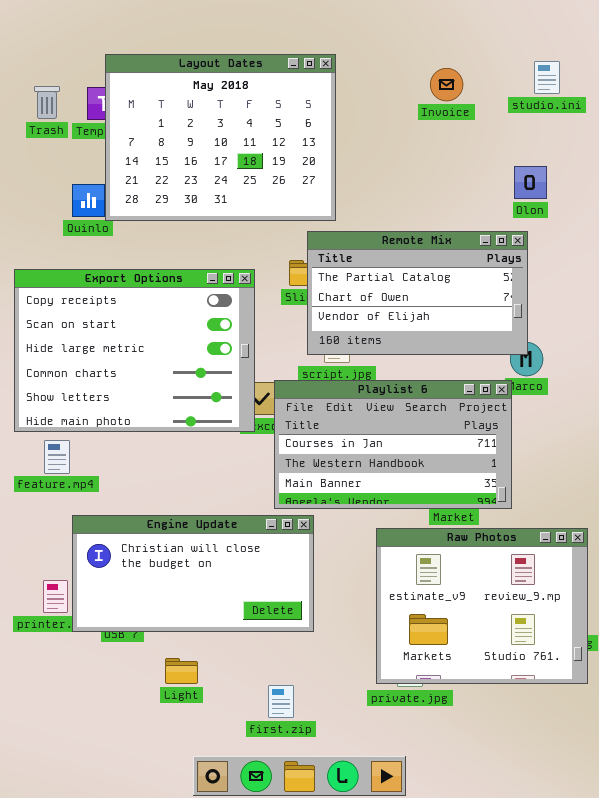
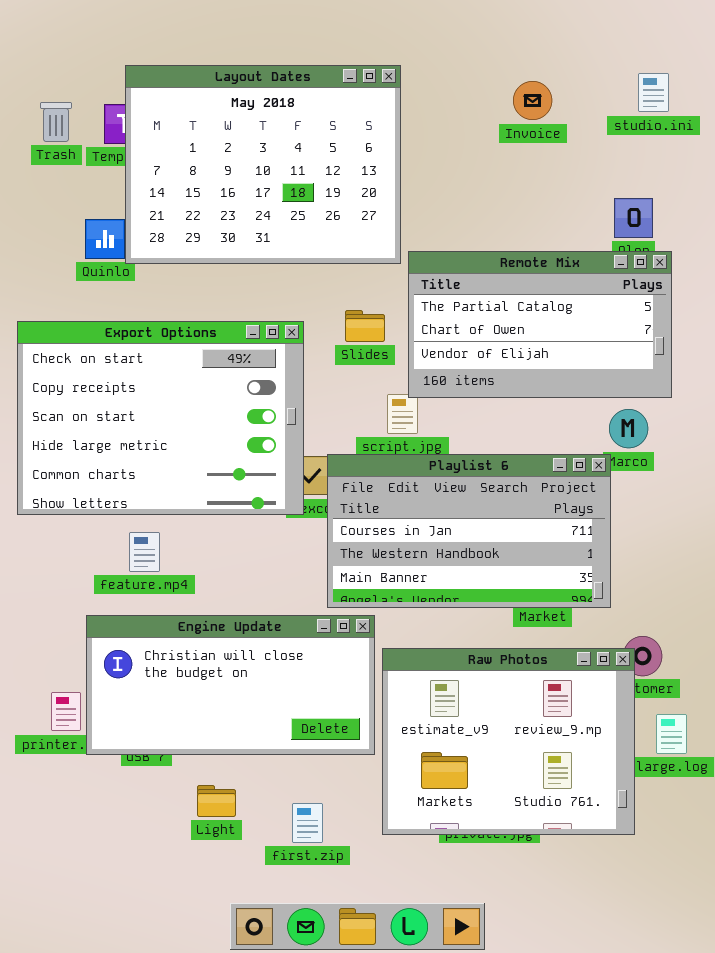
Remote Mix: [307,231,528,355] -> [408,251,672,398], moved
Export Options: [14,269,255,432] -> [17,321,304,515], scrolled up 1 row
feature.mp4: [44,440,70,474] -> [129,532,160,572], moved
Raw Photos: [376,528,588,684] -> [382,648,635,835], moved
first.zip: [268,685,294,718] -> [292,803,323,843], moved

